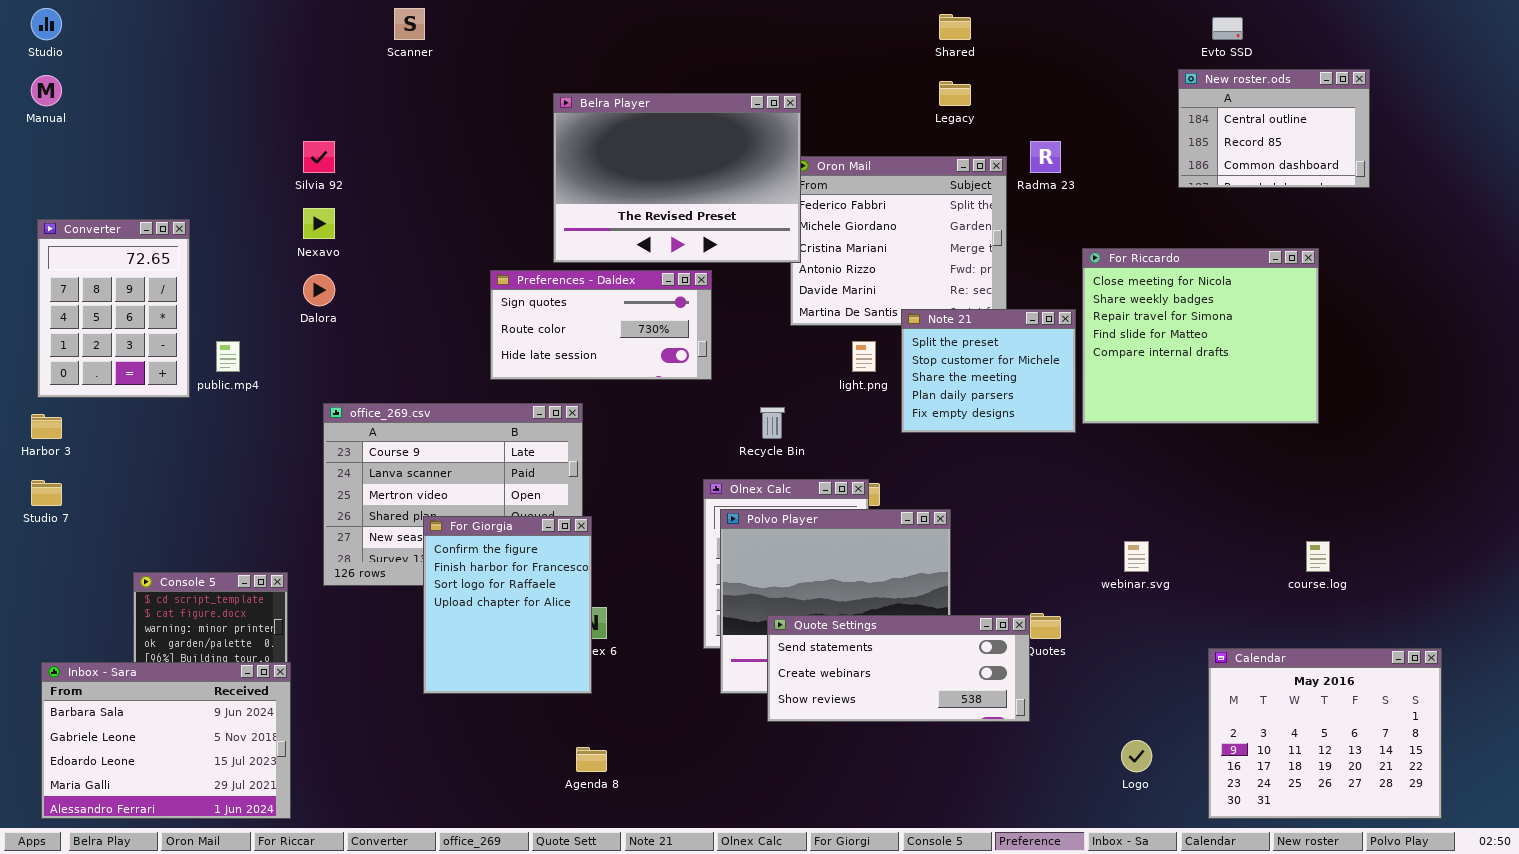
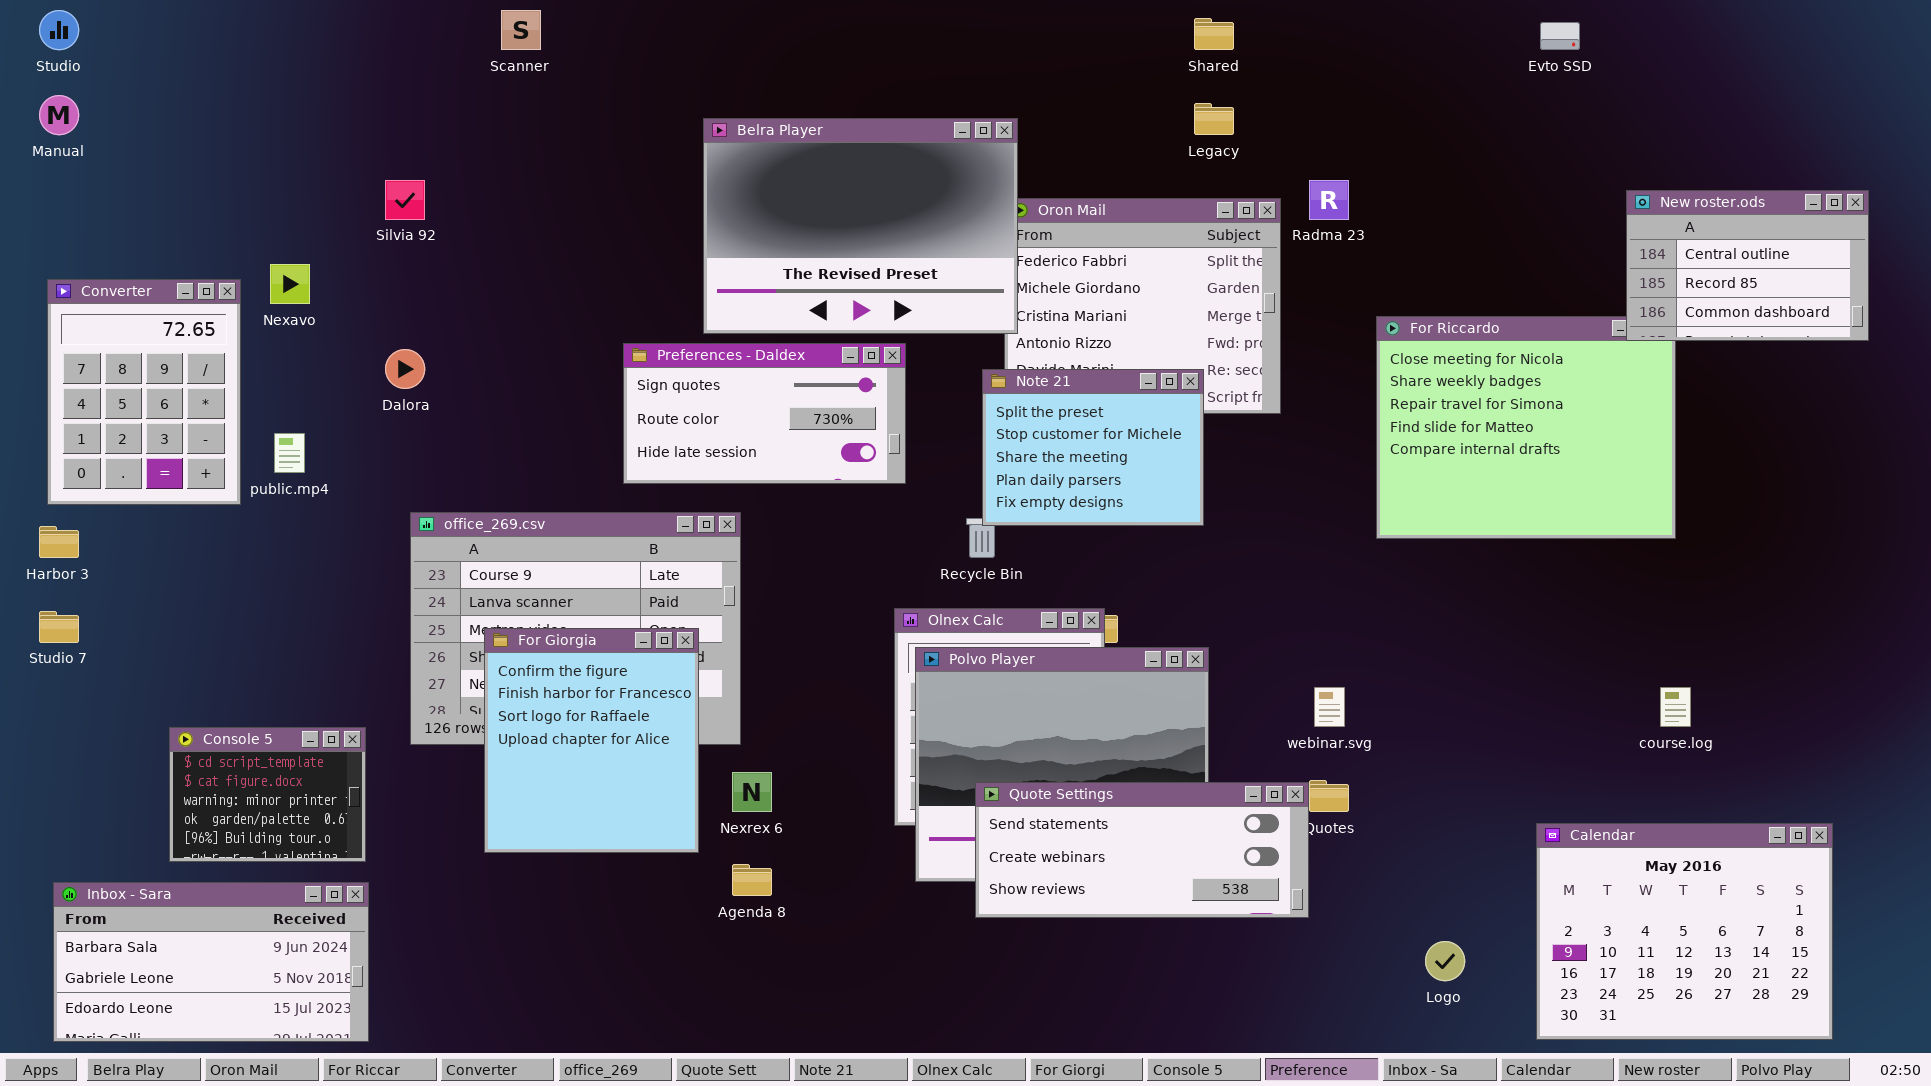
New roster.ods: [1178,69,1370,188] -> [1626,190,1869,341], moved
Nexavo: [303,208,335,239] -> [270,264,310,304], moved
Note 21: [901,309,1076,433] -> [982,369,1204,526], moved
For Giorgia: [423,516,592,694] -> [484,628,699,853], moved
webinar.svg: [1124,541,1149,572] -> [1314,687,1345,727], moved
Inbox - Sara: [41,662,291,819] -> [53,882,369,1042], resized
Agenda 8: [576,747,607,772] -> [732,864,772,896], moved

